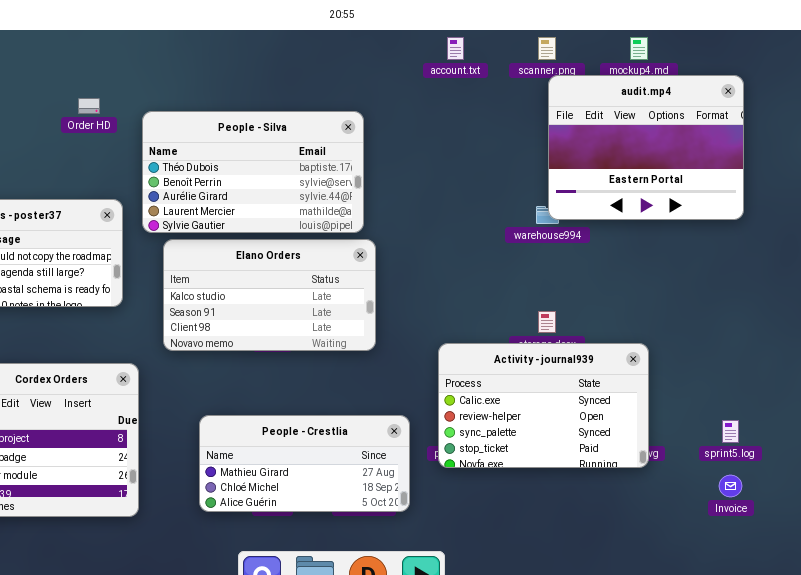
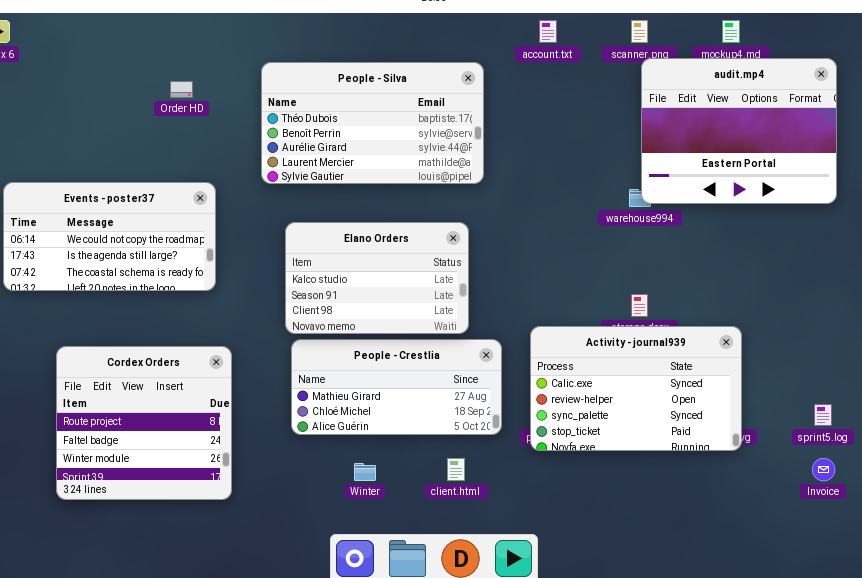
People - Silva: [142,111,364,233] -> [261,62,484,184], moved
Elano Orders: [163,239,376,351] -> [285,222,469,334], resized
People - Crestlia: [199,415,410,512] -> [291,339,502,435], moved

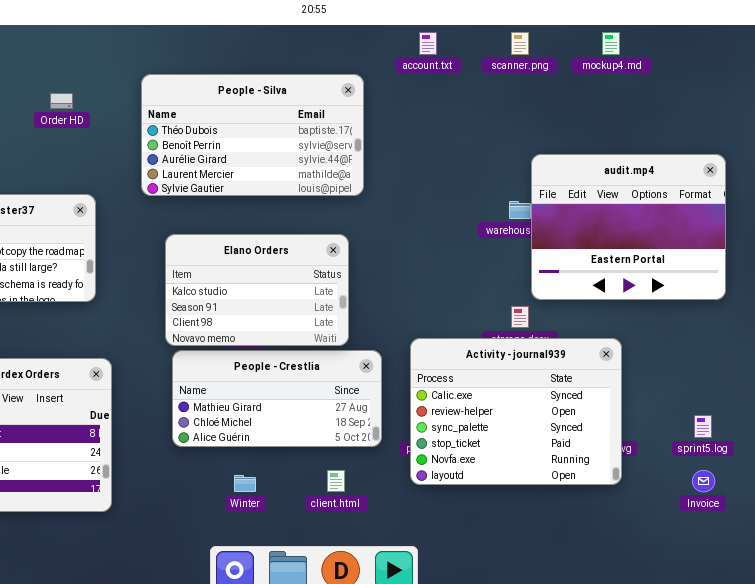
audit.mp4: [641,58,837,204] -> [531,154,726,300], moved
Activity - journal939: [530,326,742,451] -> [410,338,622,485], resized

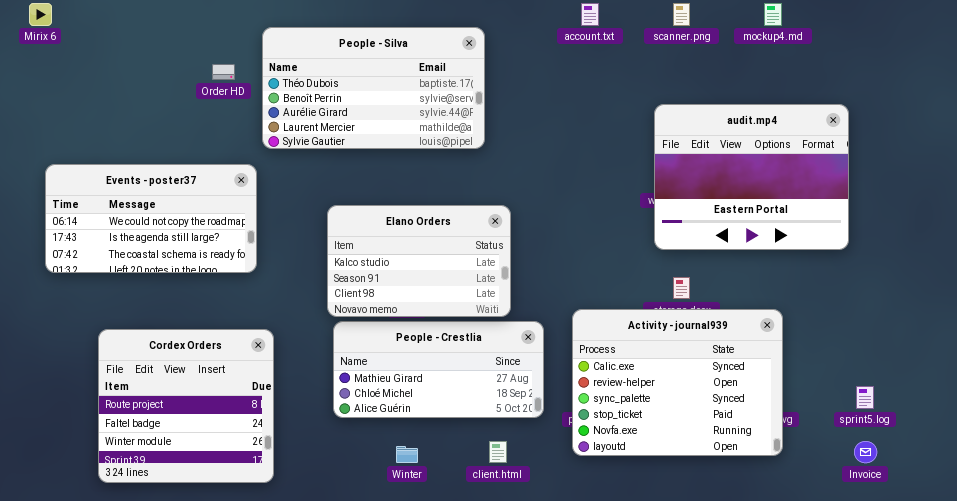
People - Silva: [141,74,364,196] -> [262,27,485,149], moved
audit.mp4: [531,154,726,300] -> [654,104,849,250], moved

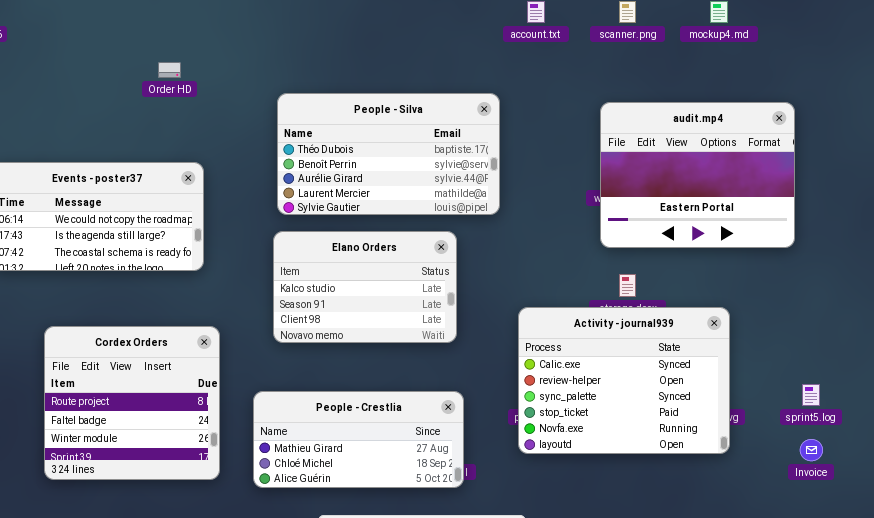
People - Silva: [262,27,485,149] -> [277,93,500,215], moved
Elano Orders: [327,205,511,317] -> [273,231,457,343], moved
People - Crestlia: [333,321,544,418] -> [253,391,464,488], moved

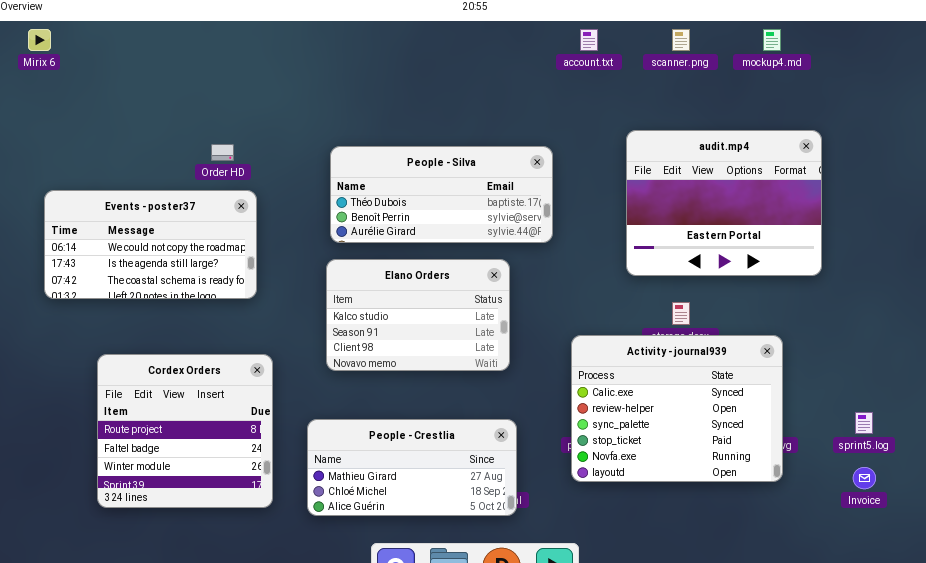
Order HD: [158,62,181,78] -> [211,144,234,161], moved
People - Silva: [277,93,500,215] -> [330,146,553,243], resized
audit.mp4: [600,102,795,248] -> [626,130,822,276], moved

